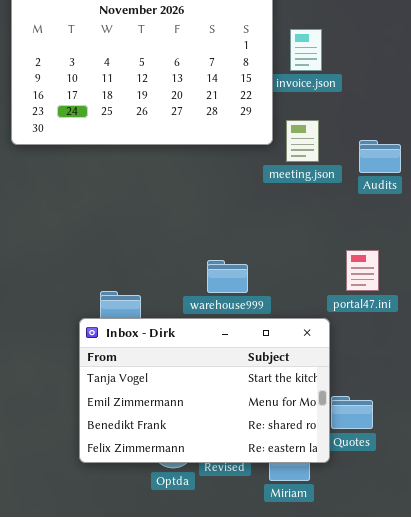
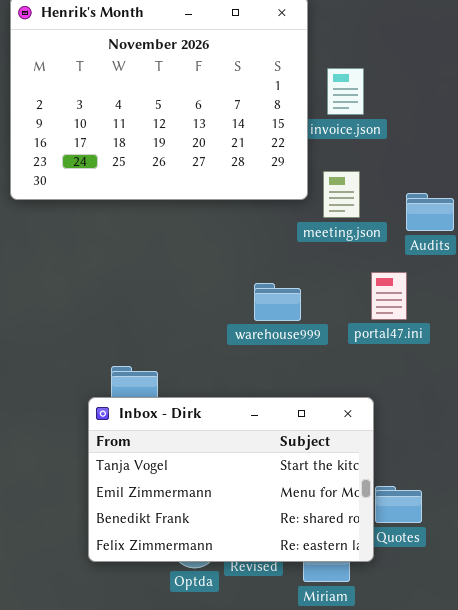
portal47.ini: [346,250,379,291] -> [371,272,407,320], moved
warehouse999: [207,260,248,293] -> [254,283,301,321], moved

